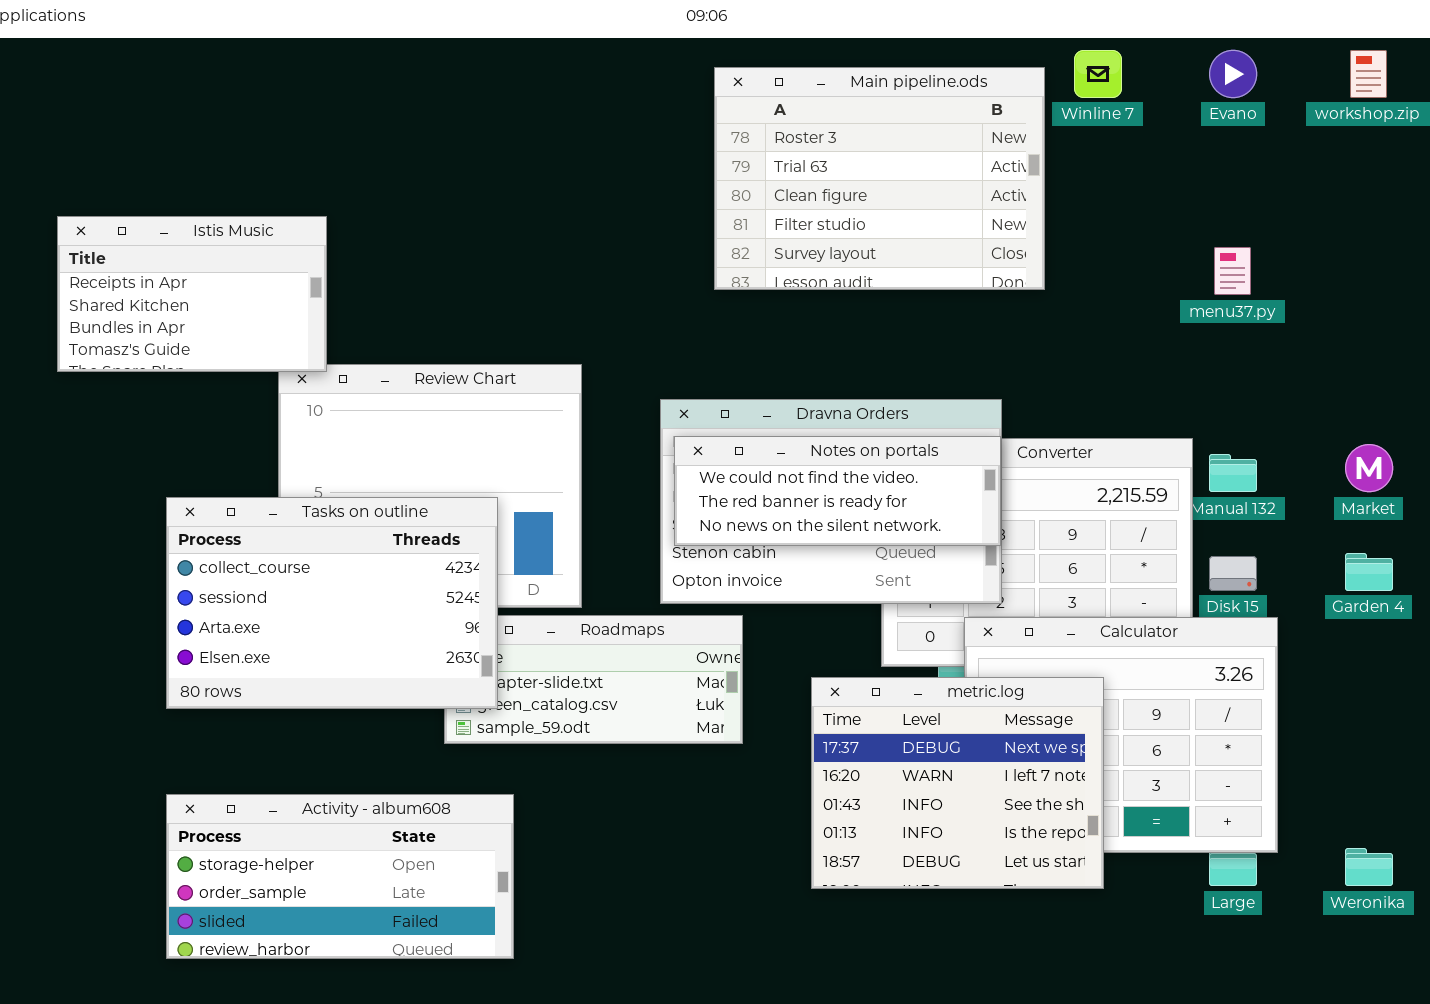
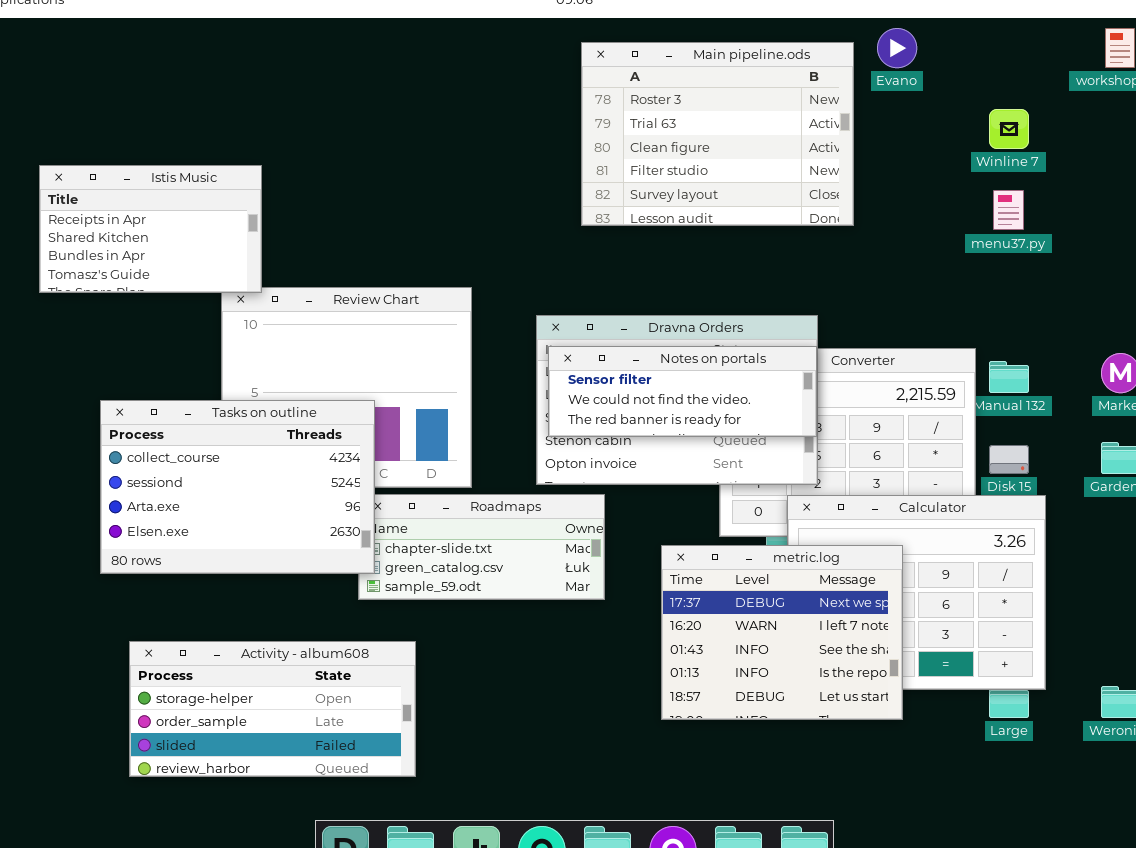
Winline 7: [1074,50,1122,98] -> [989,109,1029,149], moved
Evano: [1209,50,1257,98] -> [877,28,917,68], moved
Notes on portals: [674,436,1001,546] -> [548,346,817,437], scrolled up 1 row
Tasks on outline: [166,497,498,709] -> [100,400,375,574], moved

